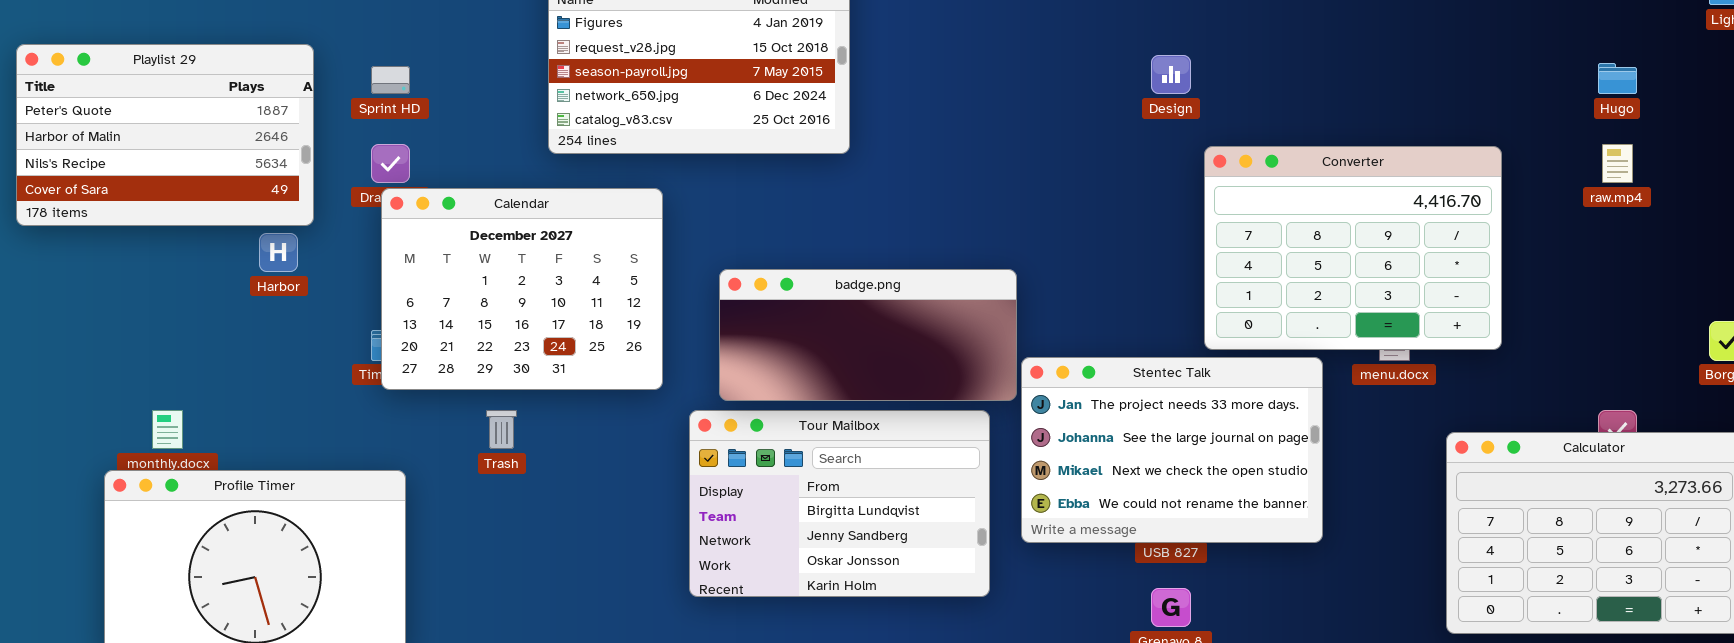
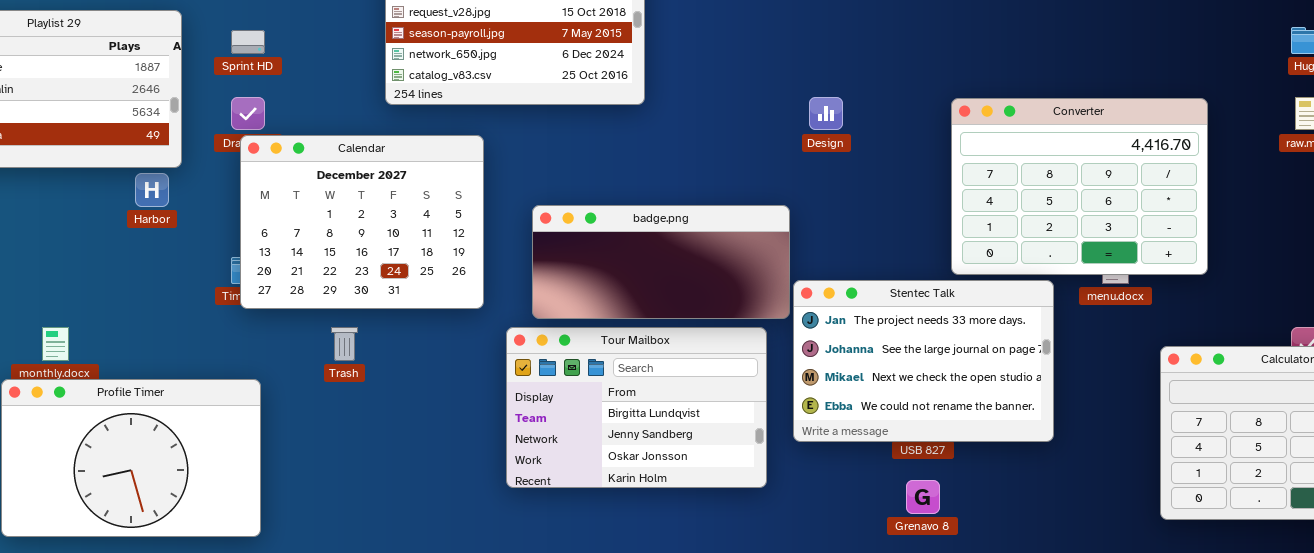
Design: [1151,55,1191,94] -> [809,97,843,130], moved

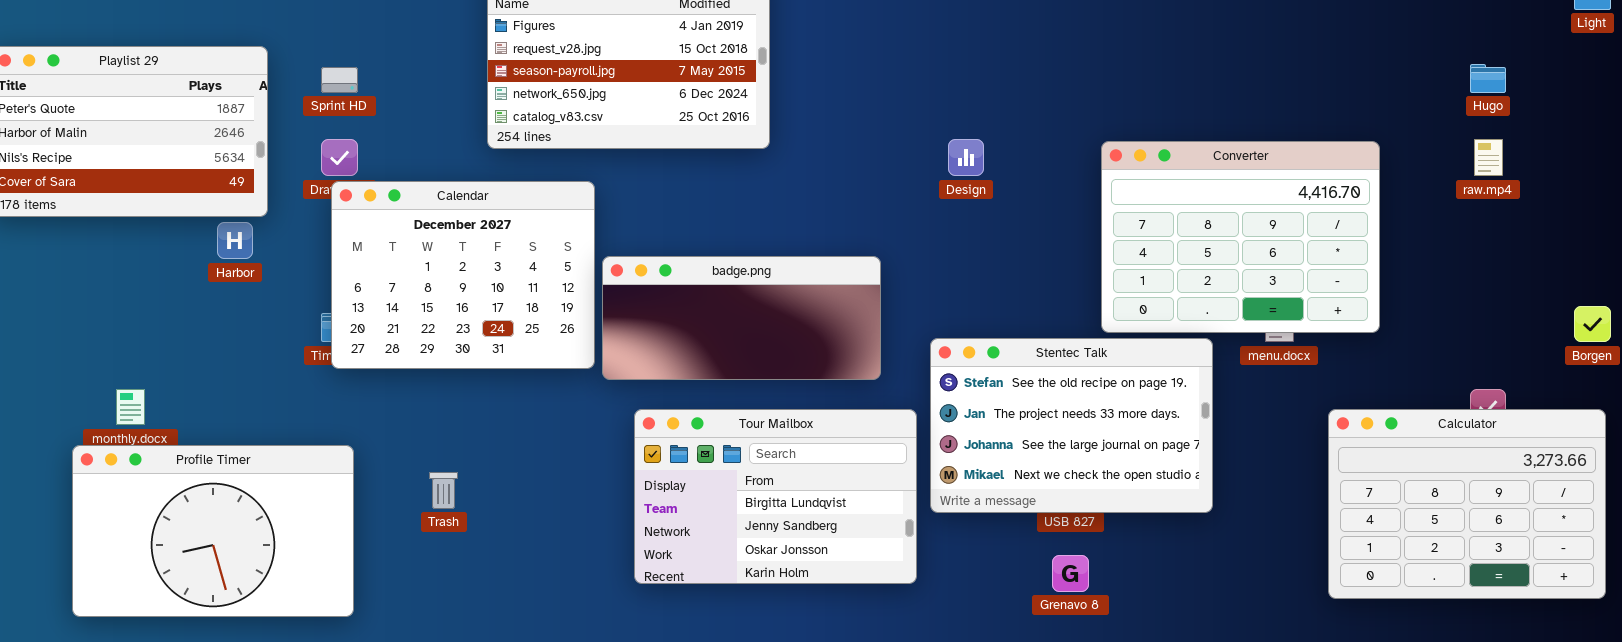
badge.png: [532,205,790,319] -> [602,256,881,380], moved
Stentec Talk: [793,280,1054,442] -> [930,338,1213,513], scrolled up 1 row
Trash: [331,327,358,361] -> [429,472,458,509], moved
Tour Mailbox: [506,327,767,488] -> [634,409,917,584], moved

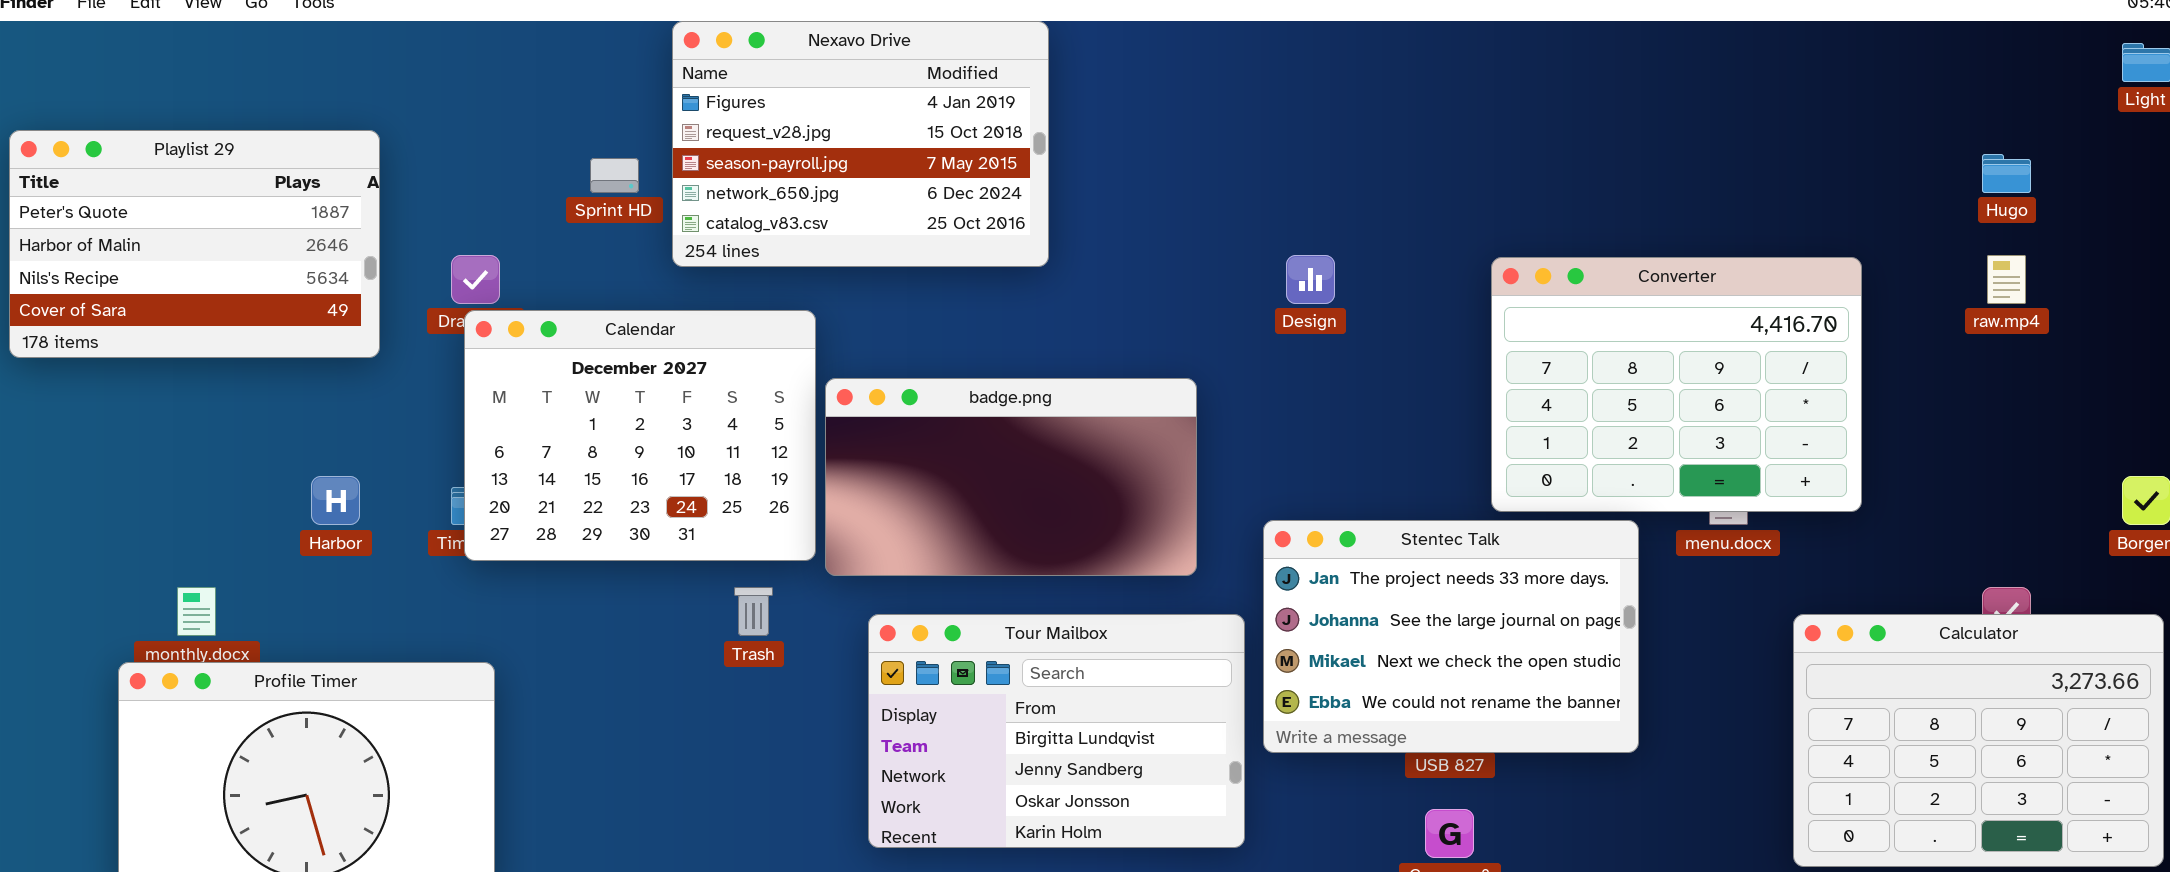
Sprint HD: [321,67,358,93] -> [590,158,639,193], moved
Harbor: [217,222,253,259] -> [311,476,360,525], moved
badge.png: [602,256,881,380] -> [825,378,1197,576], resized
Stentec Talk: [930,338,1213,513] -> [1263,520,1639,753], scrolled down 1 row
Trash: [429,472,458,509] -> [734,587,773,636], moved

